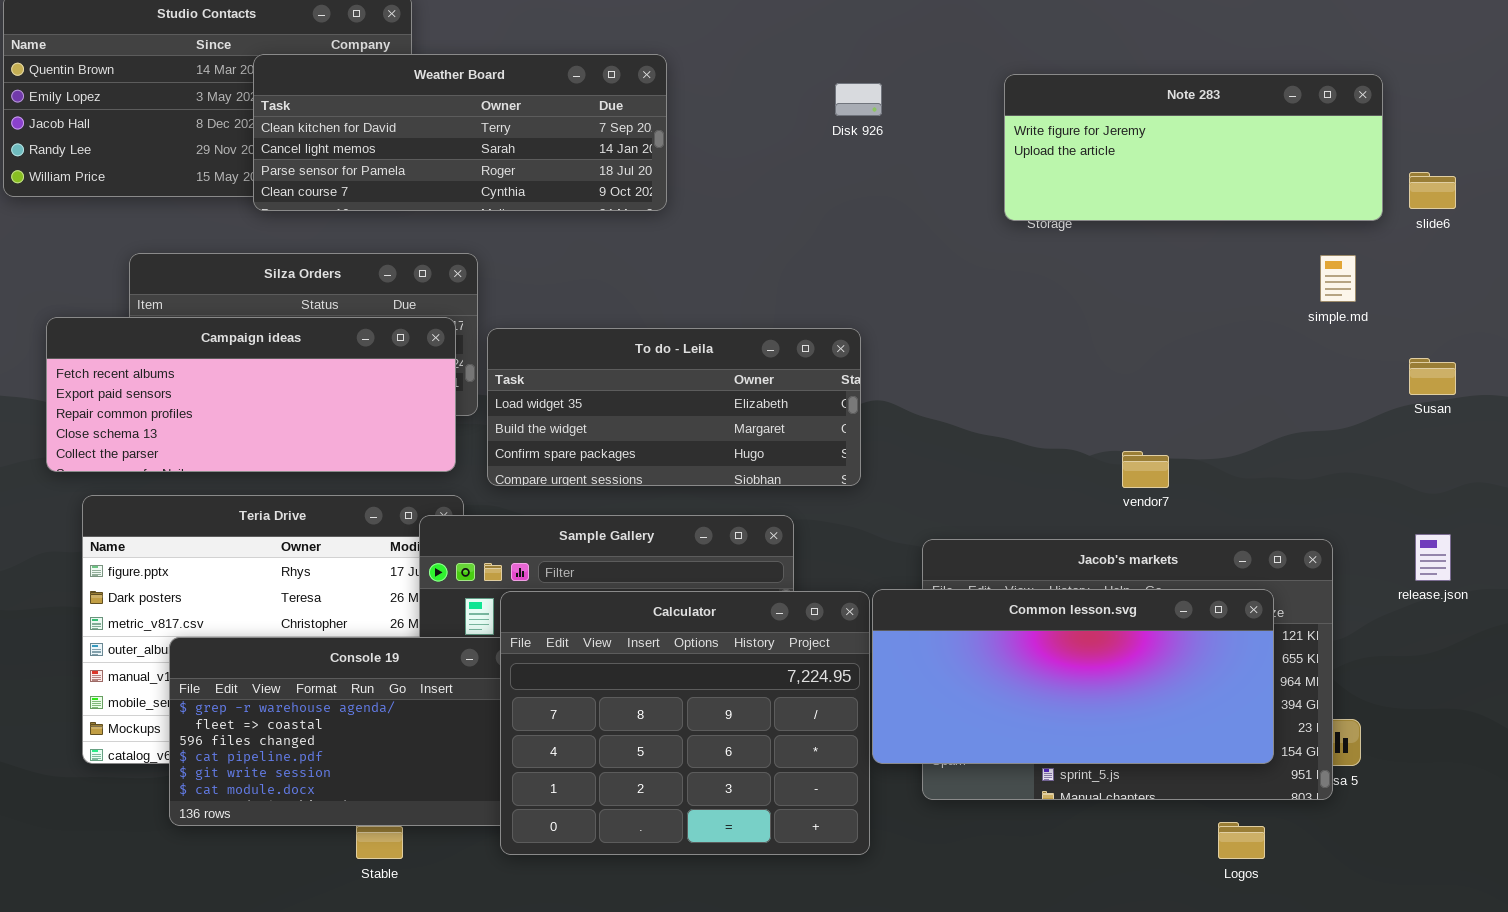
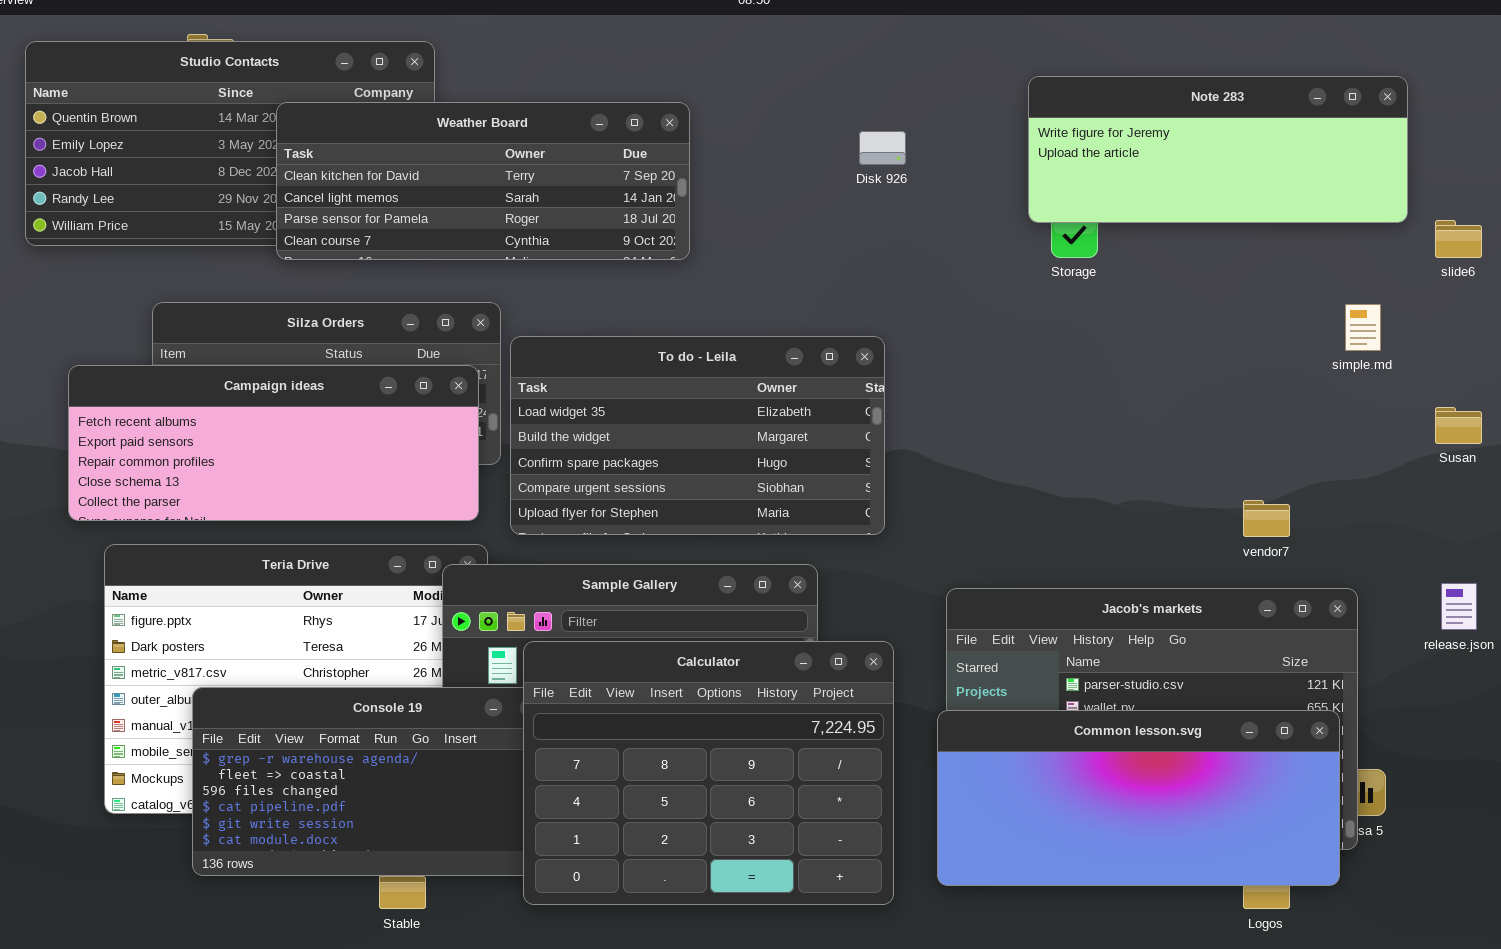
Note 283: [1004,74,1383,221] -> [1028,76,1408,223], moved
To do - Leila: [487,328,861,486] -> [510,336,885,535], resized
vendor7: [1122,451,1169,488] -> [1243,500,1290,537], moved
Common lesson.svg: [872,589,1274,764] -> [937,710,1340,886], moved

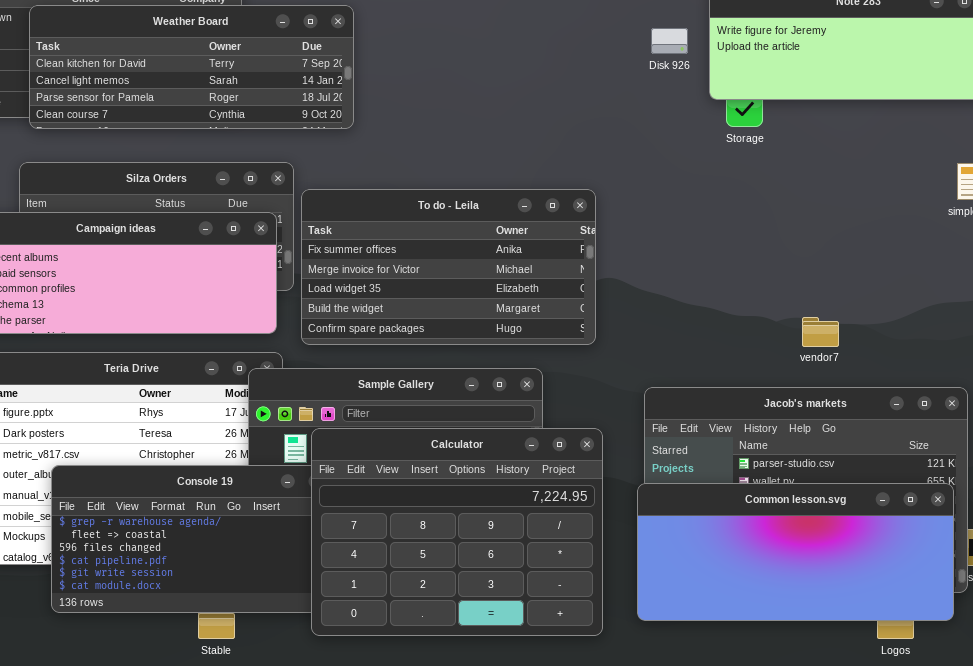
Weather Board: [276,102,690,260] -> [29,5,354,129], moved
Disk 926: [859,131,906,165] -> [651,28,688,54], moved
To do - Leila: [510,336,885,535] -> [301,189,596,345], scrolled up 2 rows
vendor7: [1243,500,1290,537] -> [802,317,839,347], moved

